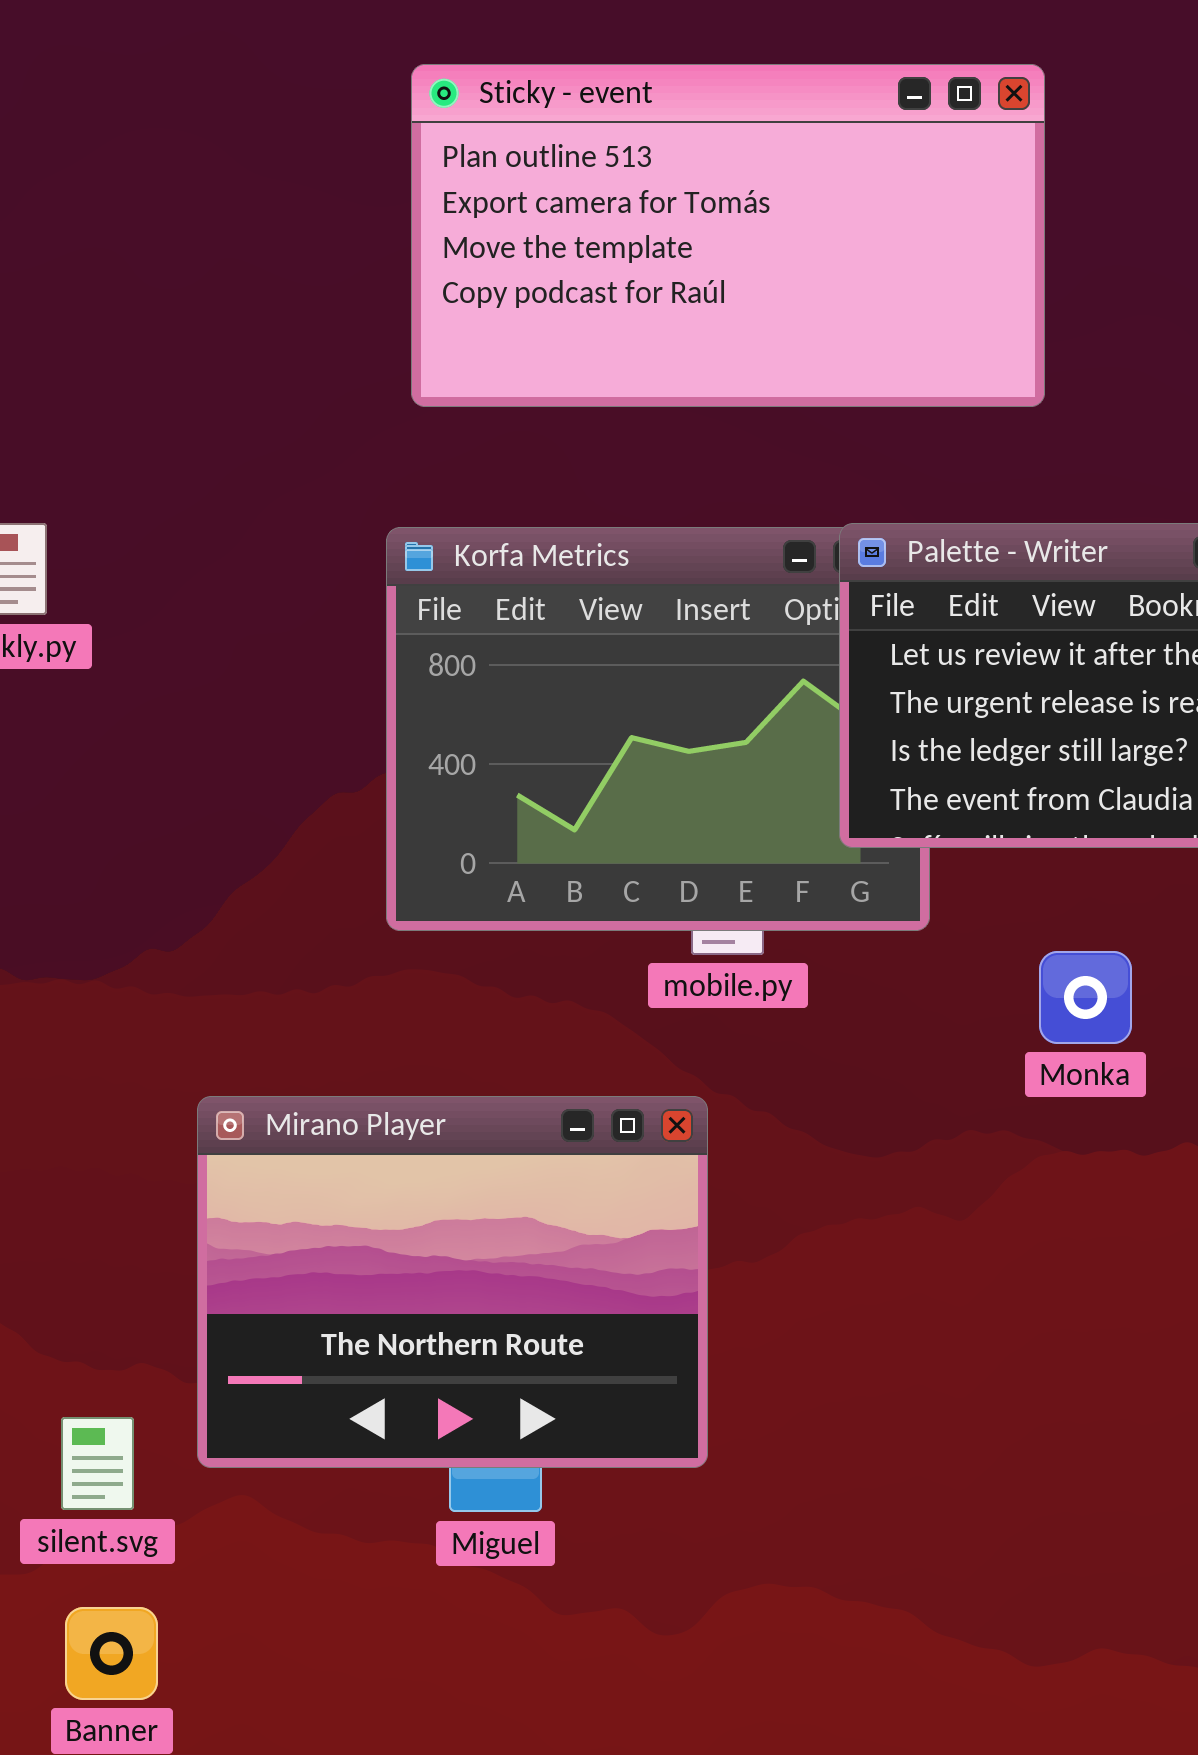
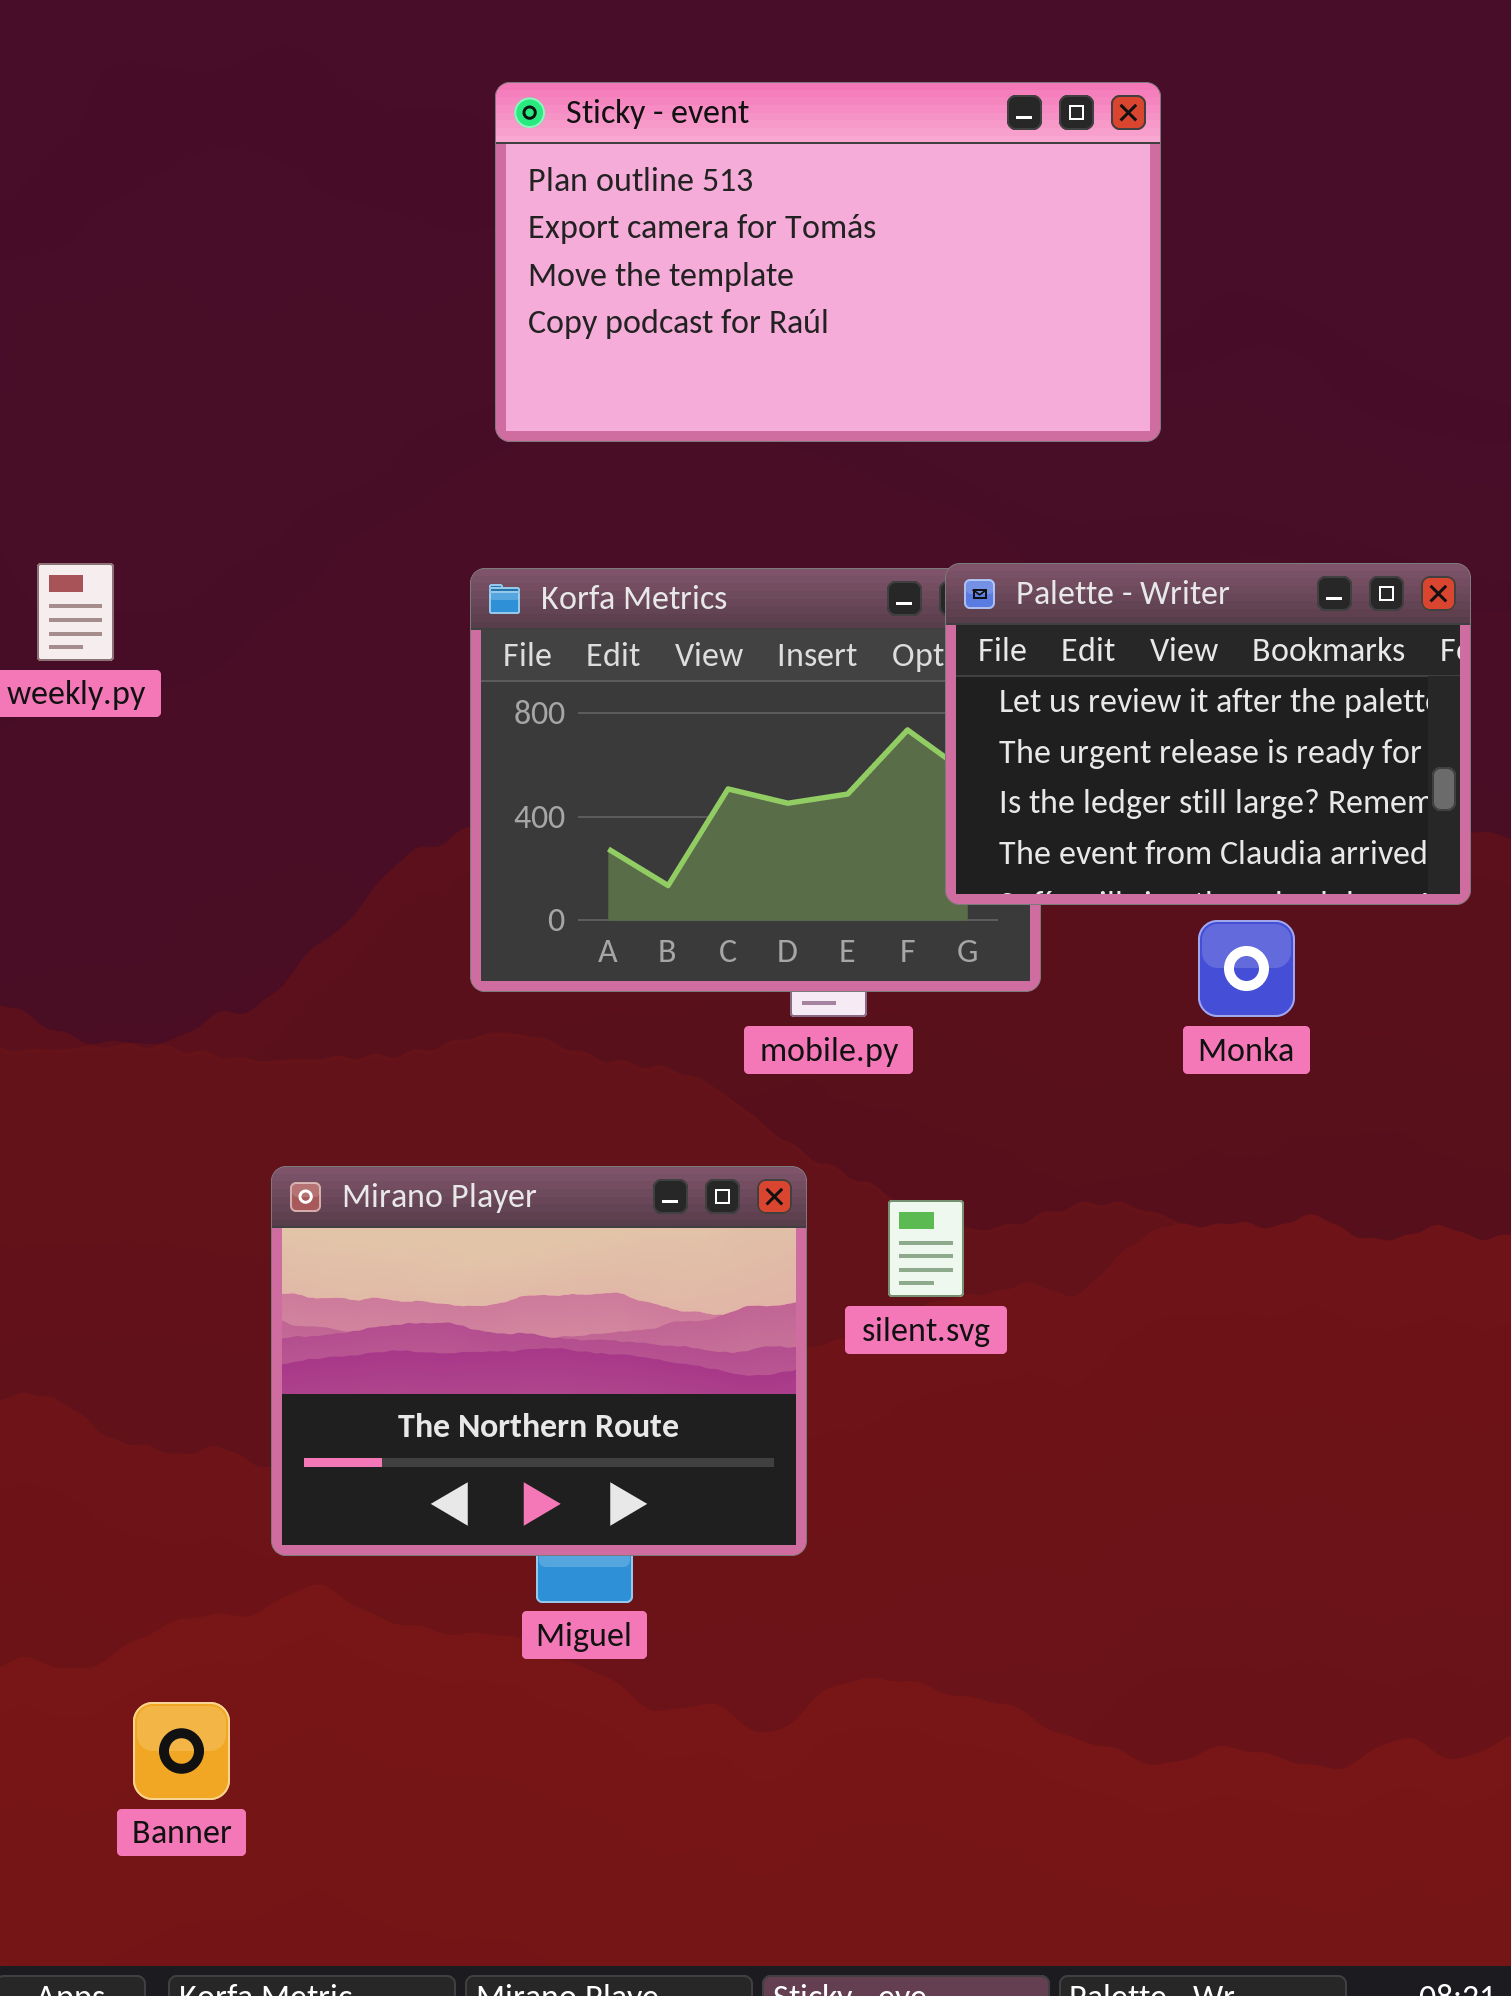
Monka: [1039,951,1132,1044] -> [1198,920,1295,1017], moved
silent.svg: [61,1417,134,1510] -> [888,1200,964,1297], moved

